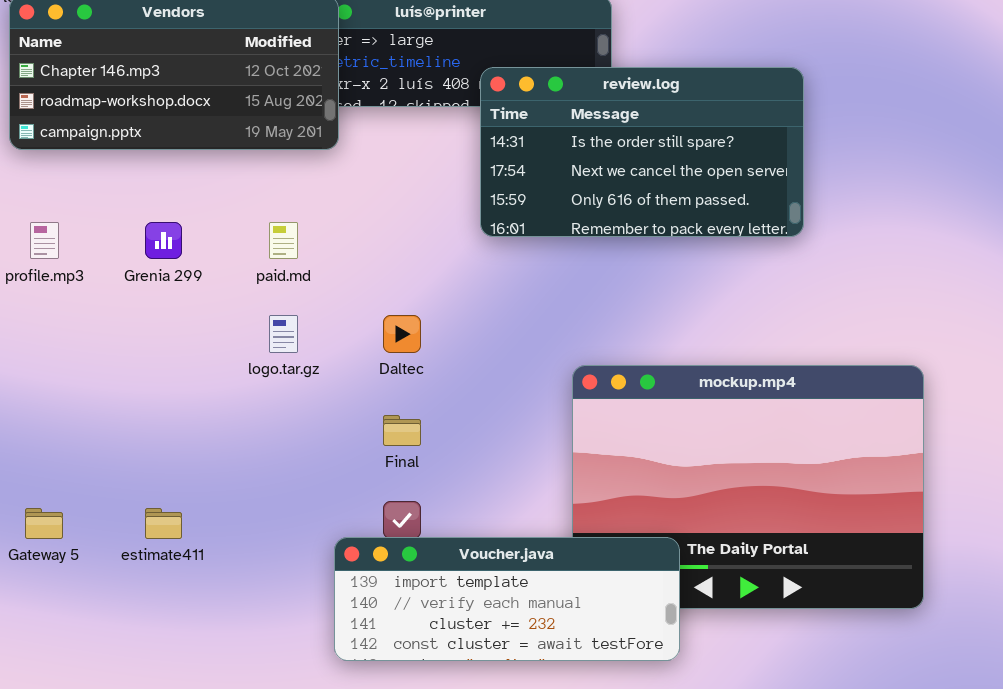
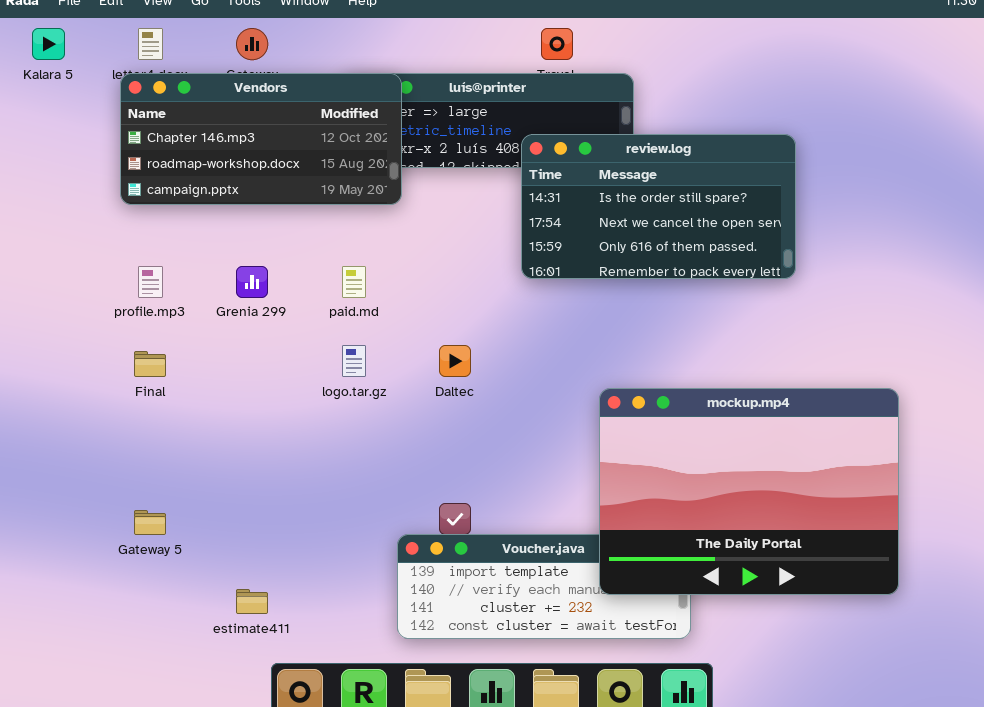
mockup.mp4: [572,365,924,609] -> [599,388,899,595], raised
Final: [383,415,421,446] -> [134,351,166,377], moved
estimate411: [145,508,182,539] -> [236,589,268,614], moved

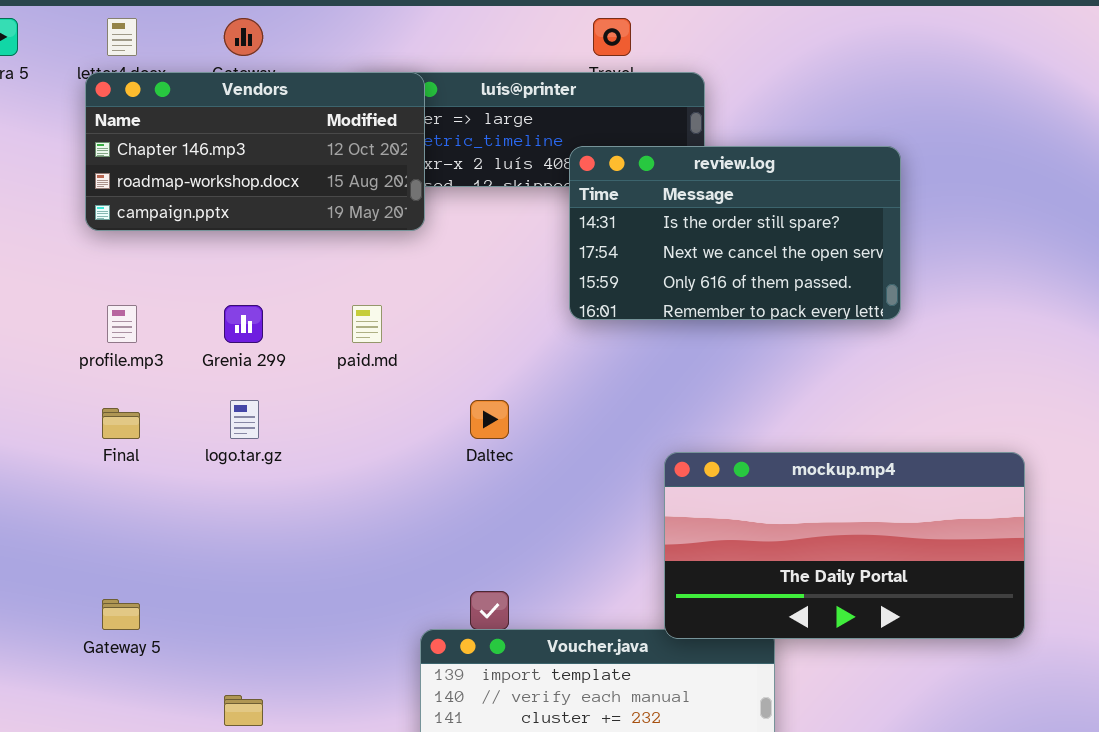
logo.tar.gz: [342,345,366,377] -> [230,400,259,439], moved
mockup.mp4: [599,388,899,595] -> [664,452,1025,639], resized

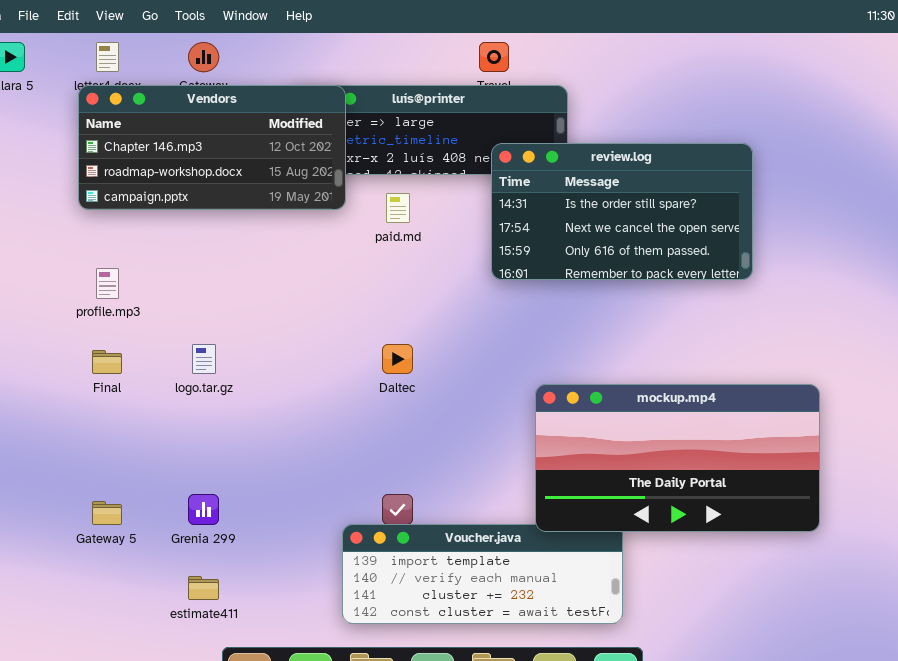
review.log: [569,146,901,320] -> [491,143,753,280], moved
Grenia 299: [224,305,263,343] -> [188,494,219,525], moved
paid.md: [352,305,382,343] -> [386,193,410,223], moved

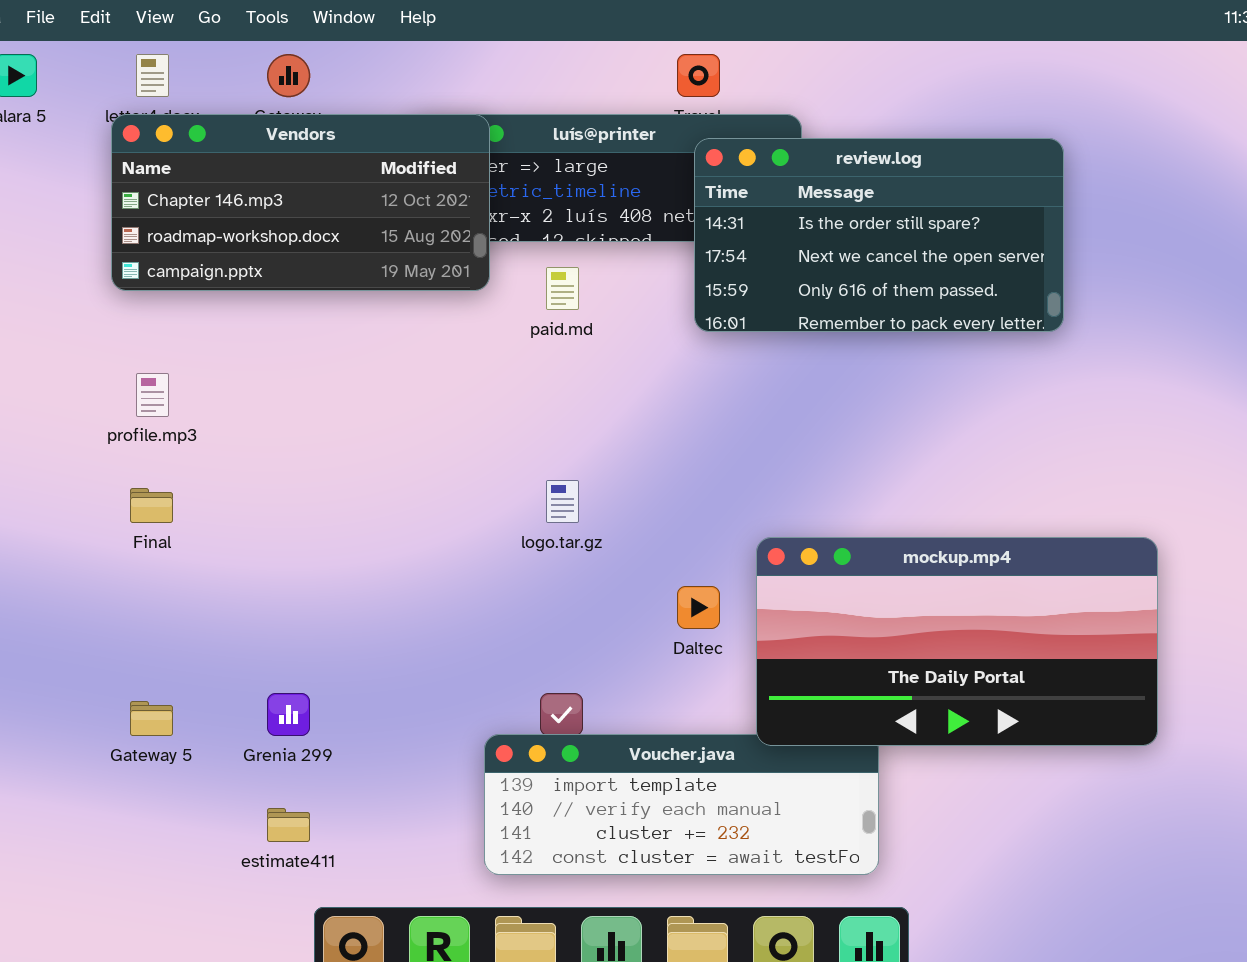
review.log: [491,143,753,280] -> [694,138,1064,332], moved
logo.tar.gz: [192,344,216,374] -> [546,480,579,523], moved
Daltec: [382,344,413,374] -> [677,586,720,629], moved

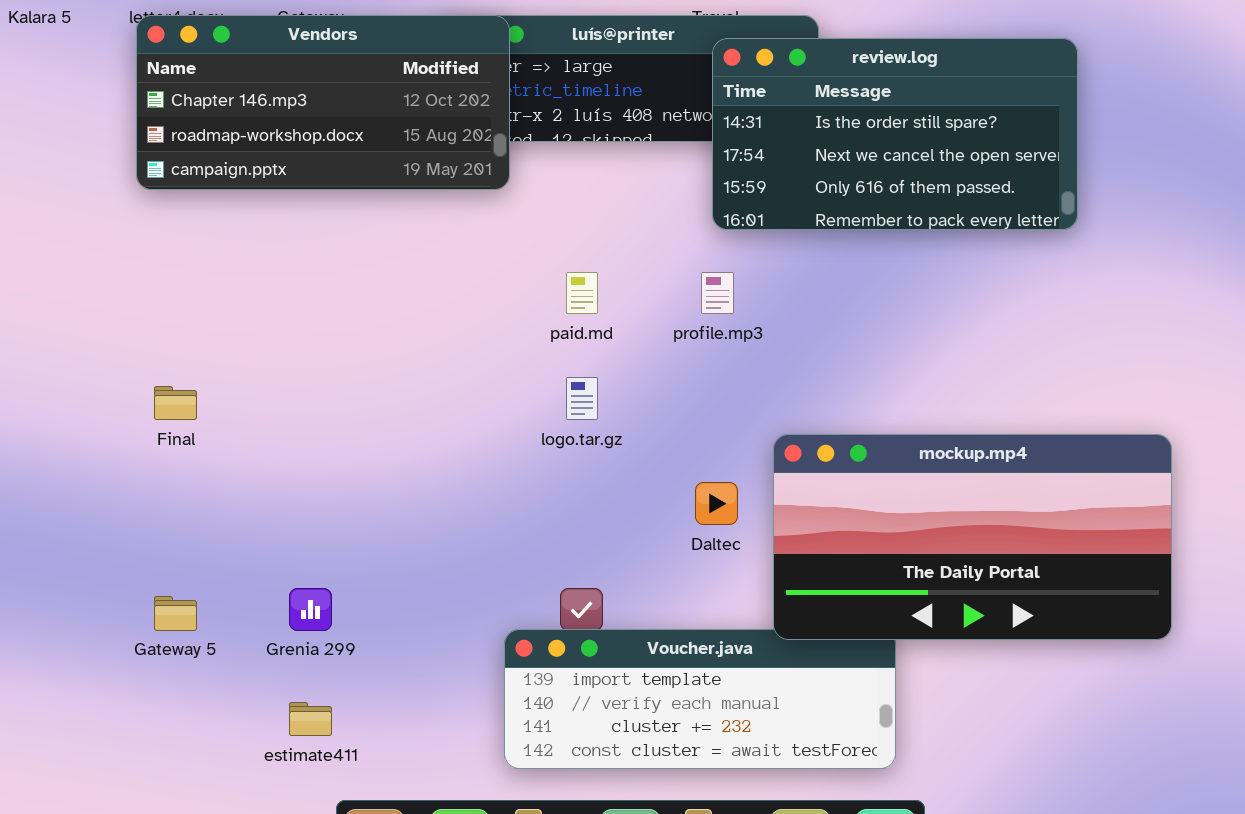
paid.md: [546,267,579,310] -> [566,272,598,314], moved
profile.mp3: [136,373,169,417] -> [701,272,734,314], moved

